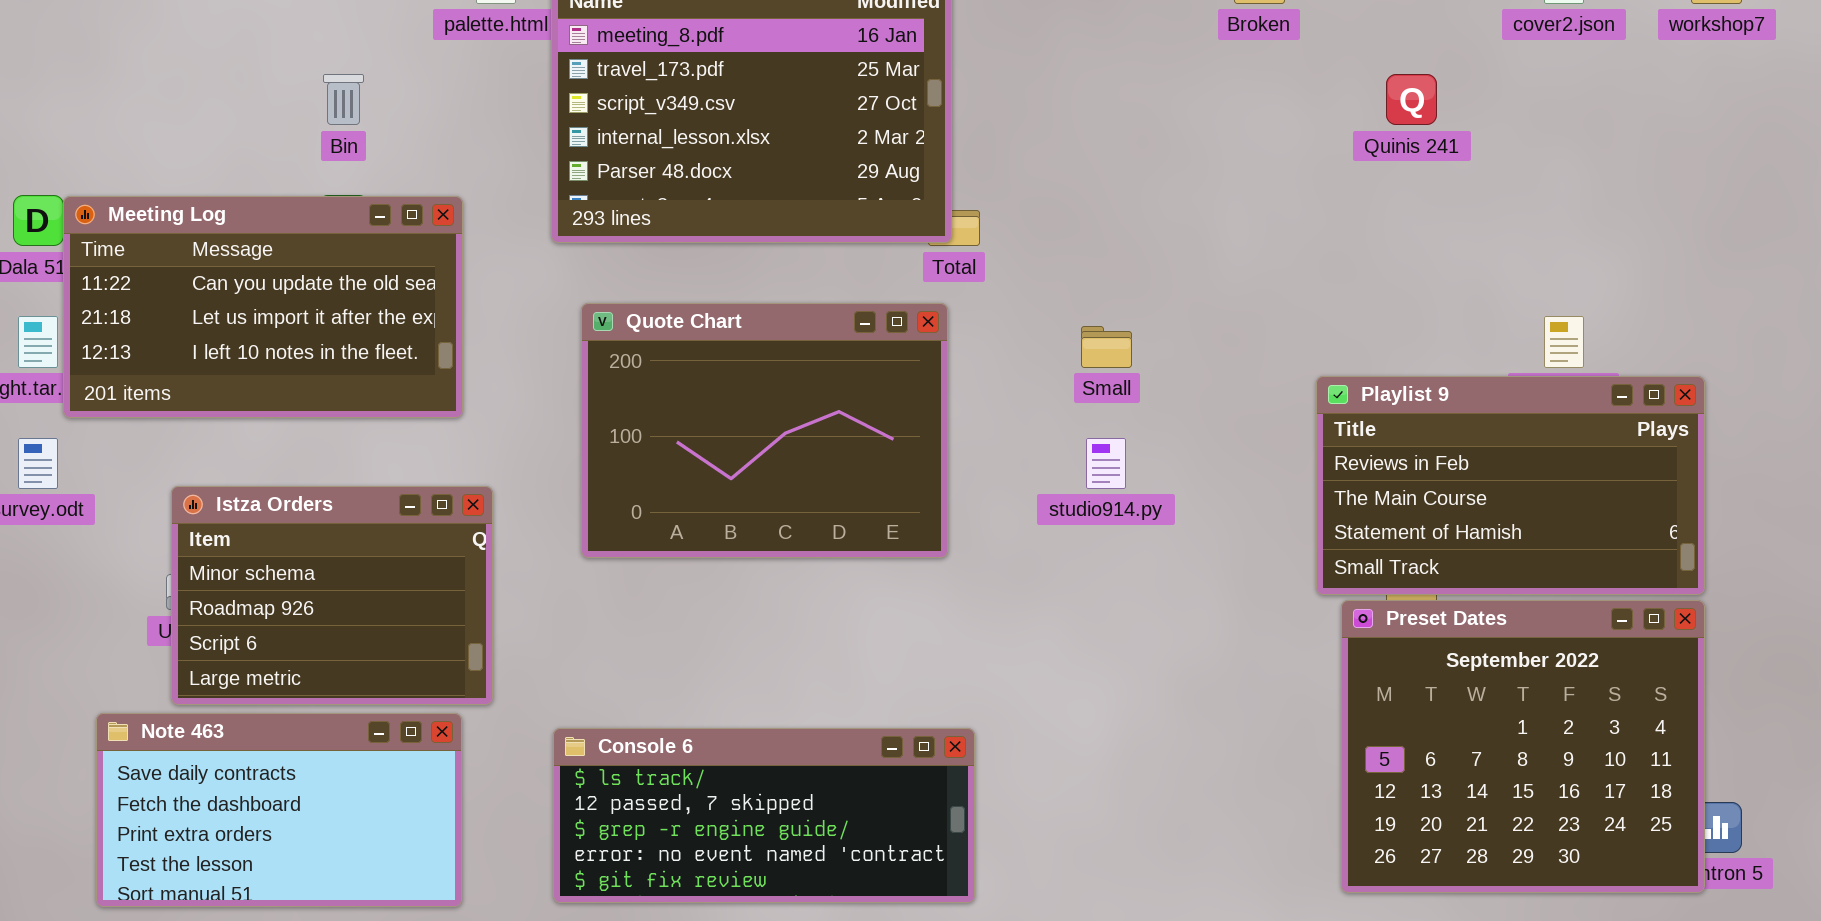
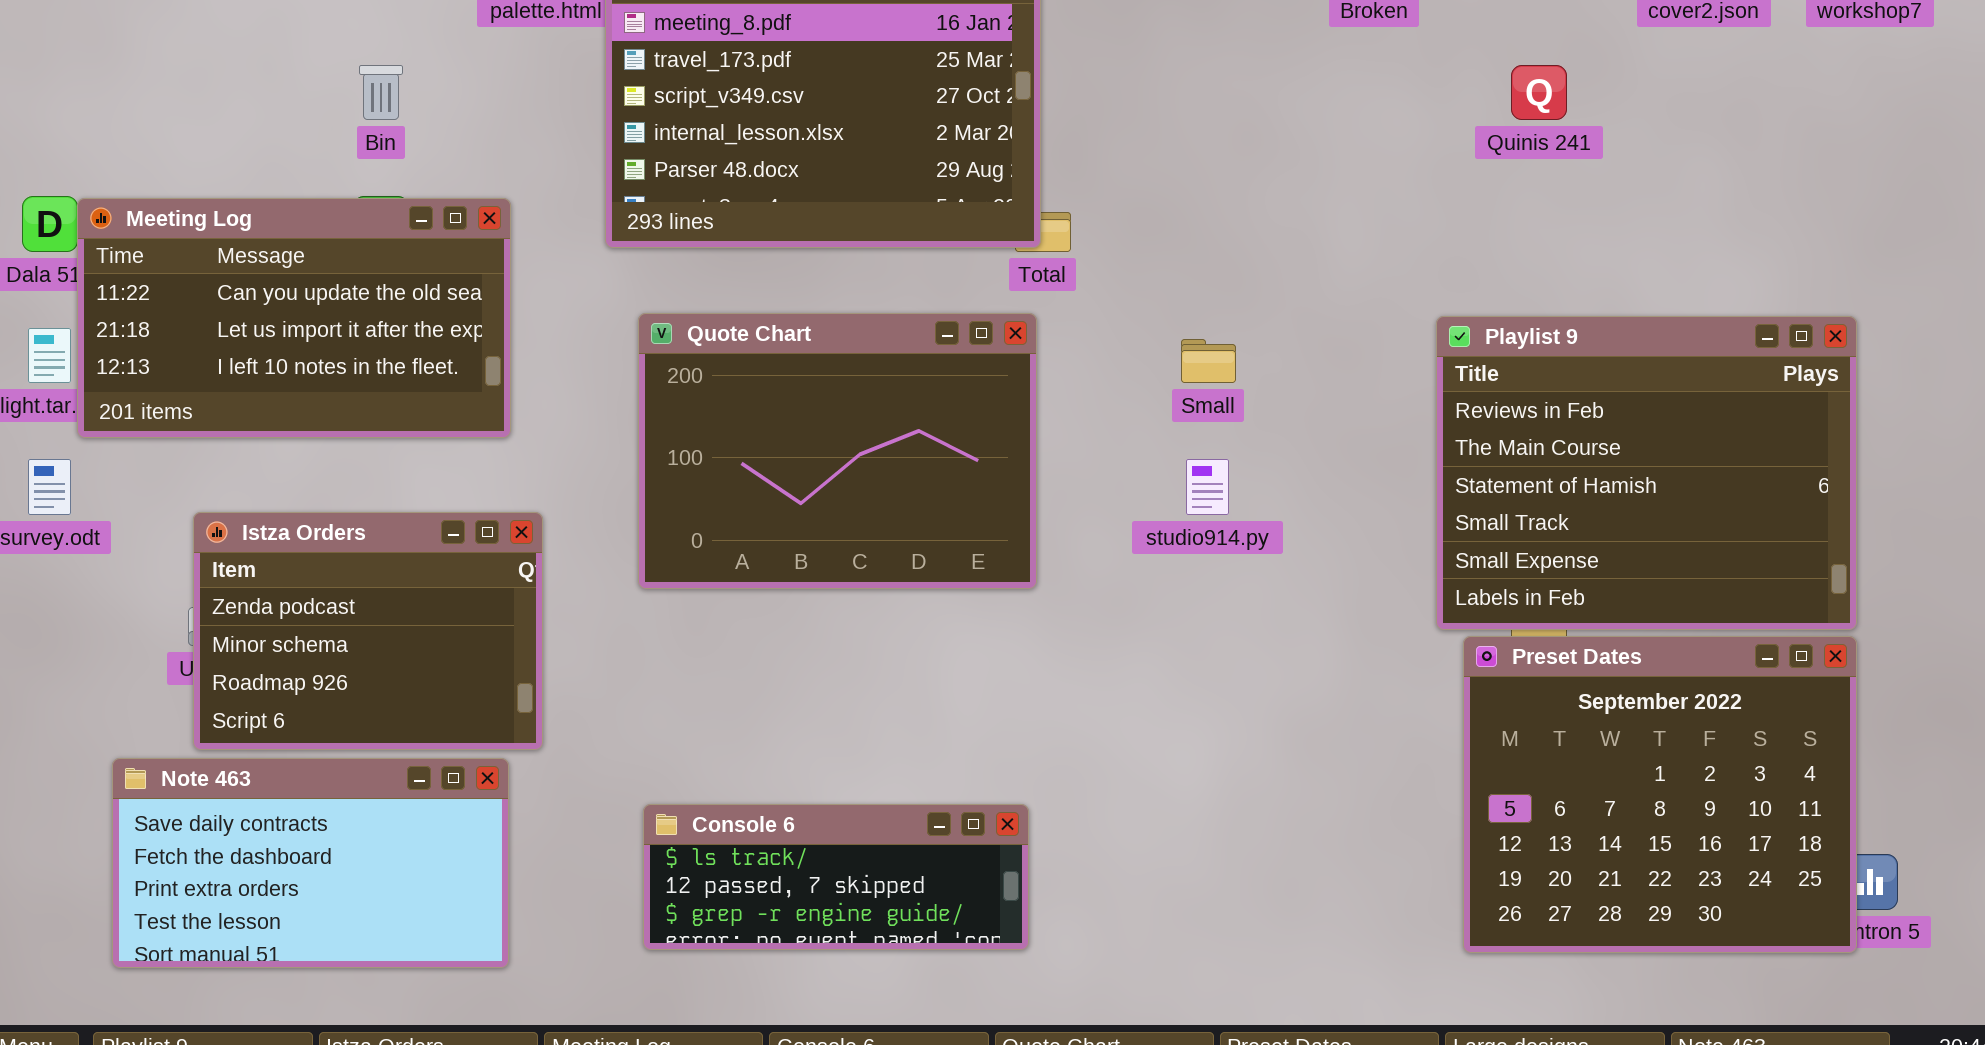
Playlist 9: [1316,376,1705,595] -> [1436,316,1857,630], resized
Istza Orders: [171,486,493,705] -> [193,512,543,750], scrolled up 1 row
Console 6: [553,728,975,903] -> [643,804,1029,950], moved, resized

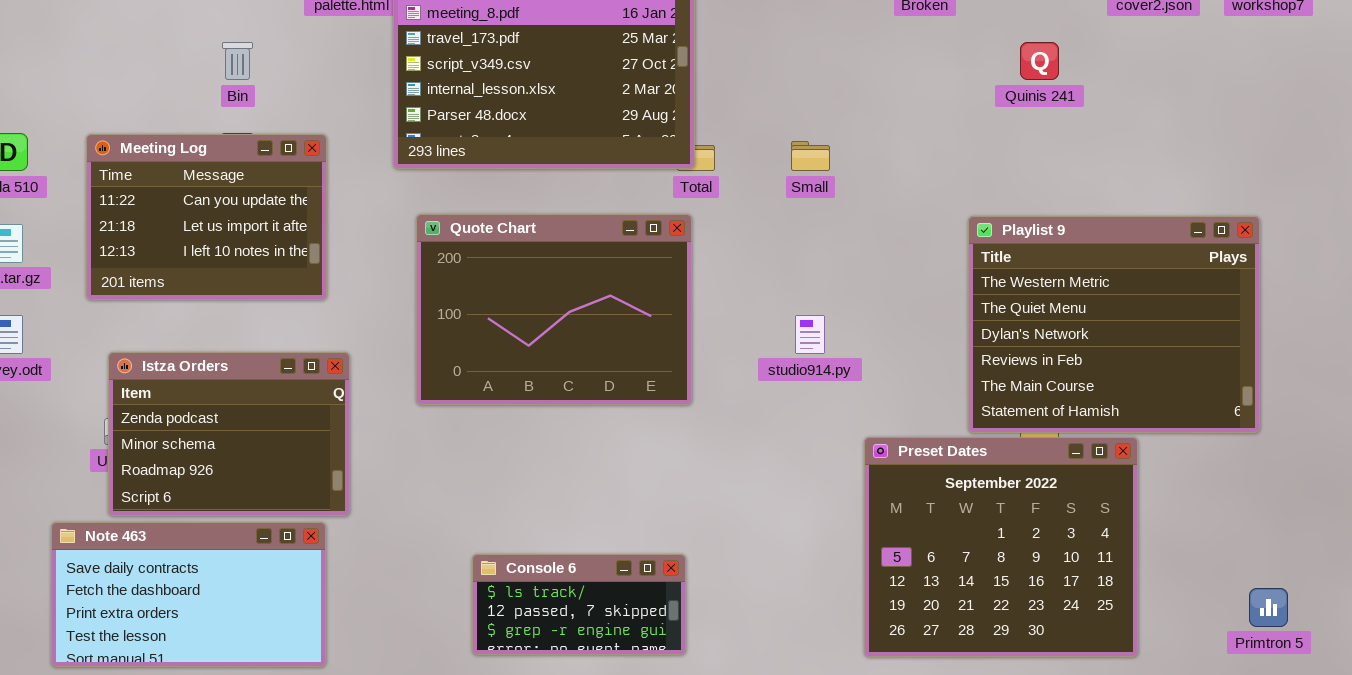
Meeting Log: [77,198,511,438] -> [86,134,327,300], resized
Playlist 9: [1436,316,1857,630] -> [968,216,1260,433], scrolled up 3 rows
Small: [1181,339,1236,383] -> [791,141,830,171], moved
Preset Dates: [1463,636,1857,953] -> [864,437,1138,657], moved
Console 6: [643,804,1029,950] -> [472,554,686,655], resized

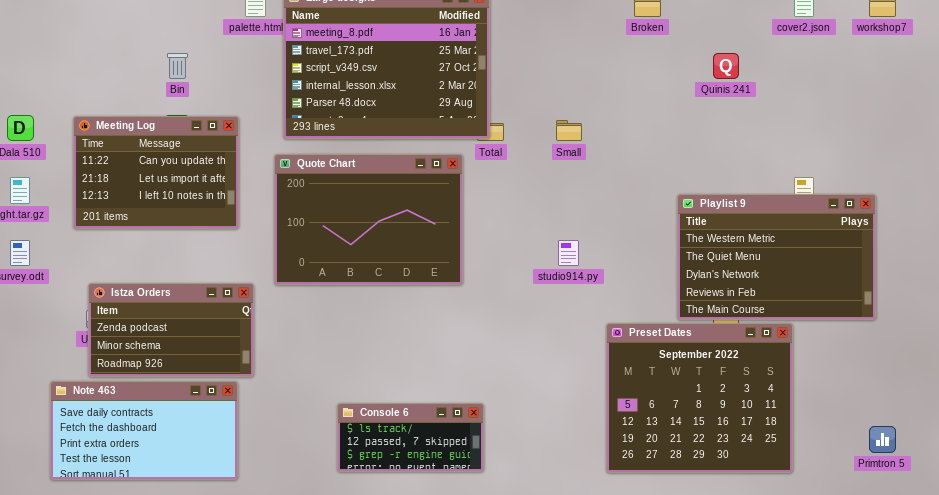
Quote Chart: [416,214,692,405] -> [274,154,463,285], moved
Playlist 9: [968,216,1260,433] -> [677,194,876,320], resized
Istza Orders: [108,352,350,516] -> [88,283,254,377], resized

